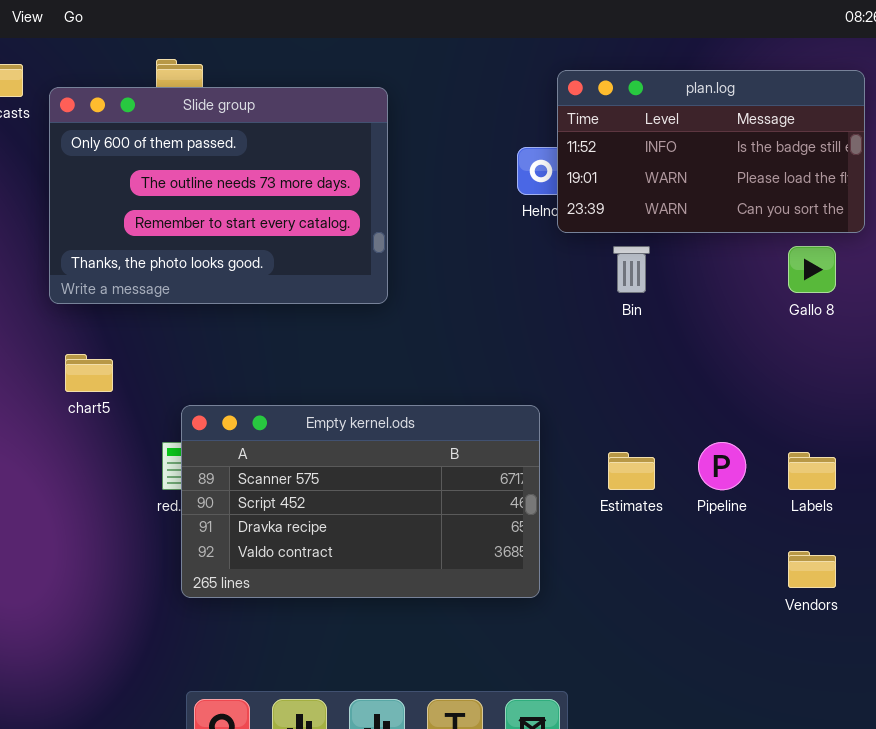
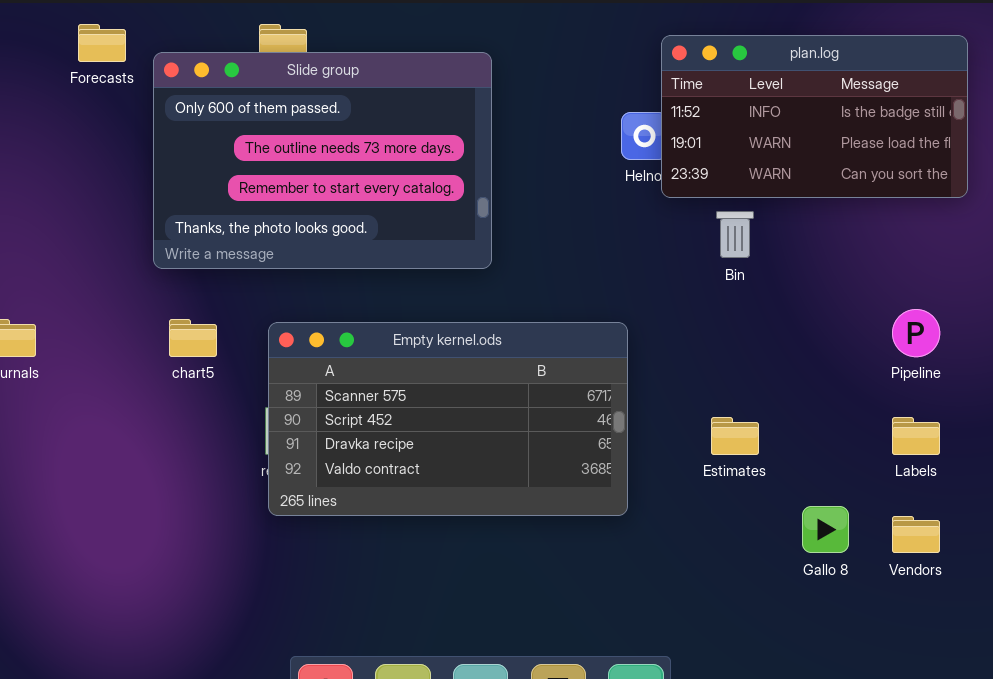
Gallo 8: [788,246,836,293] -> [802,506,849,553], moved
Empty kernel.ods: [181,405,540,598] -> [268,322,628,516], moved
Pipeline: [698,442,746,490] -> [892,309,940,357], moved

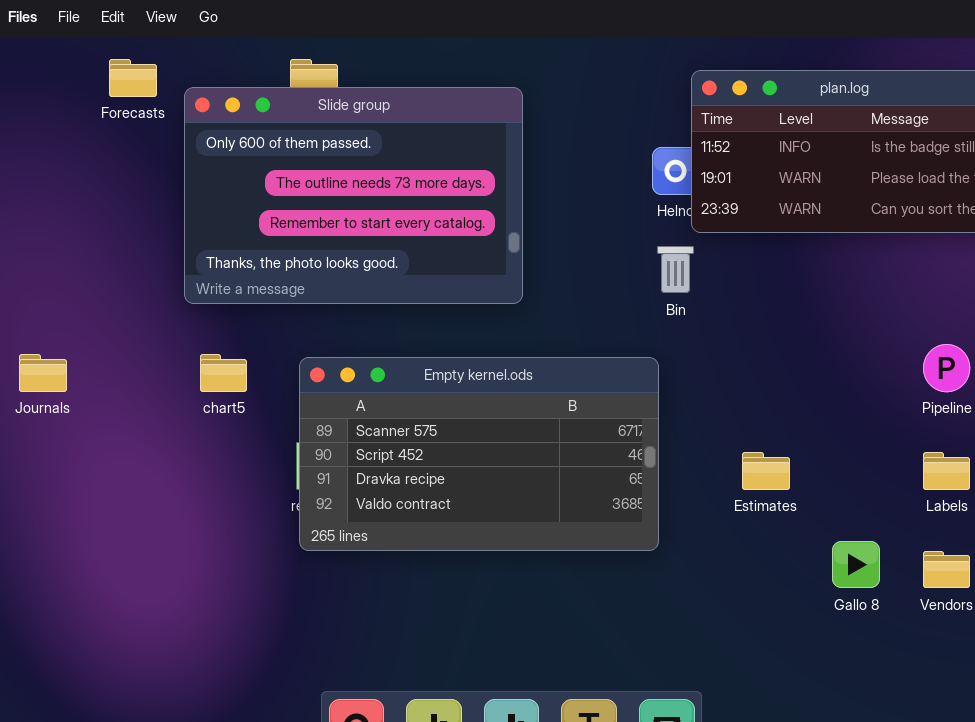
Bin: [716,211,754,258] -> [657,246,694,293], moved

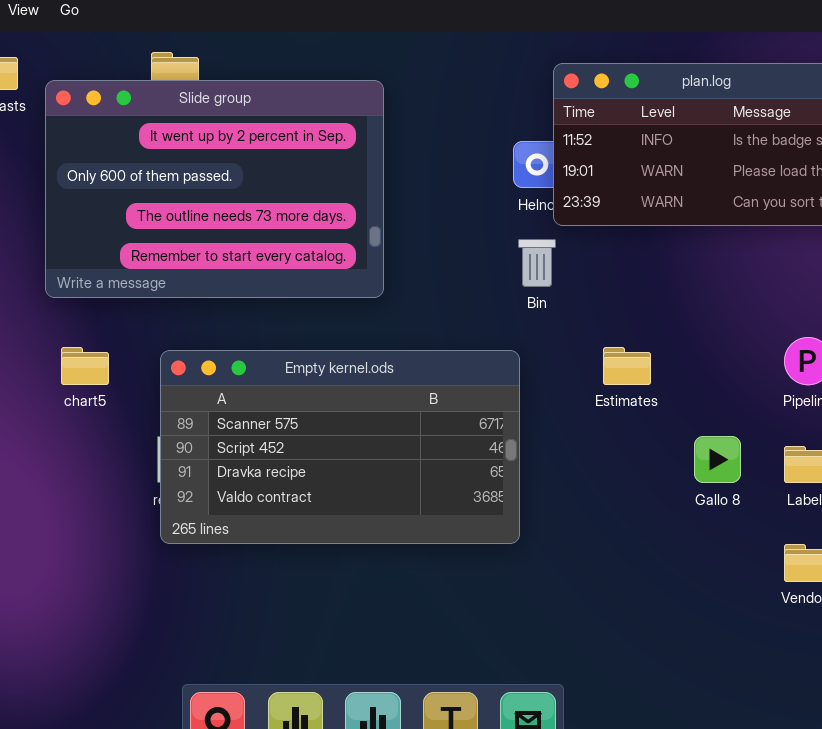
Slide group: [184,87,523,304] -> [45,80,384,298], scrolled up 1 row
Estimates: [742,452,790,490] -> [603,347,651,385], moved
Gallo 8: [832,541,880,588] -> [694,436,741,483], moved

